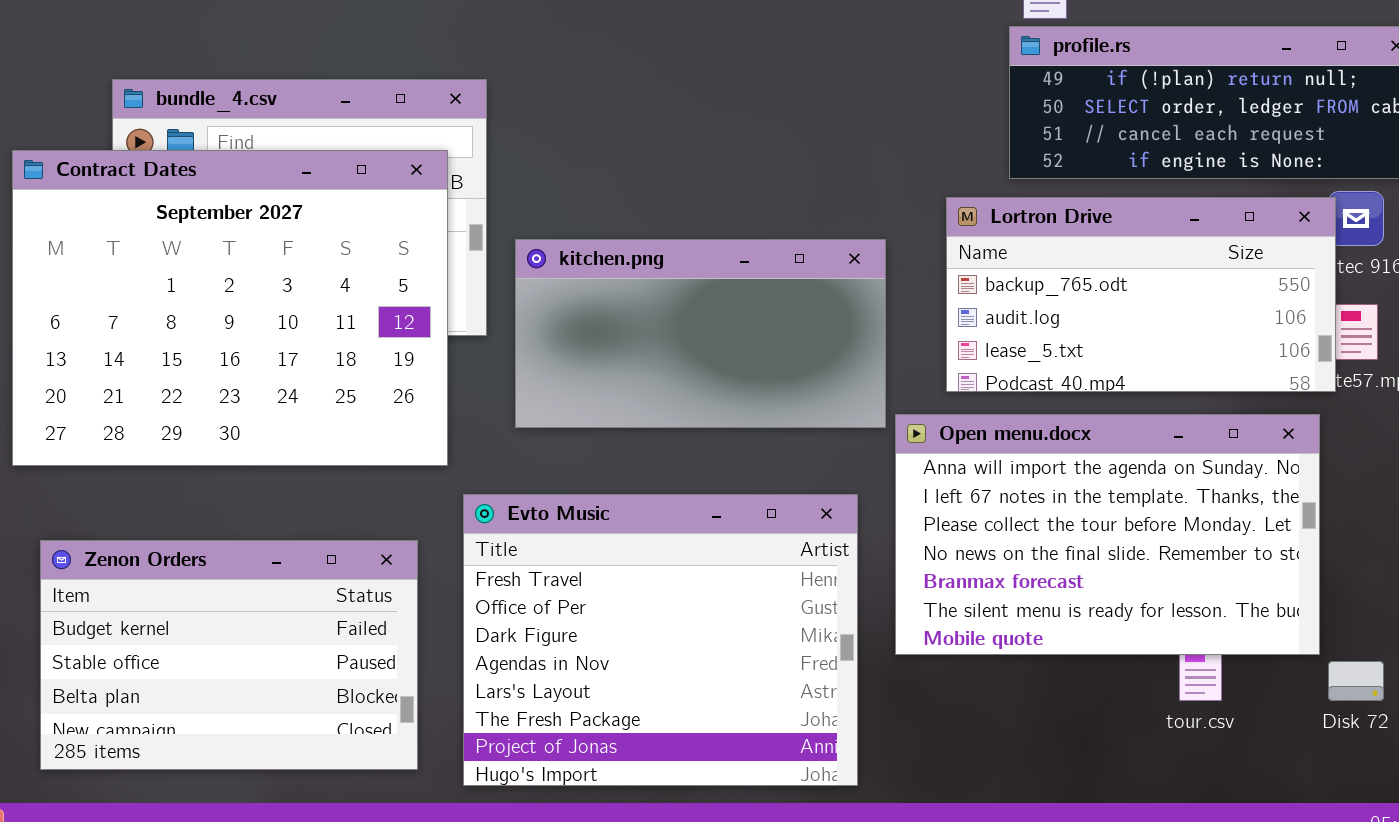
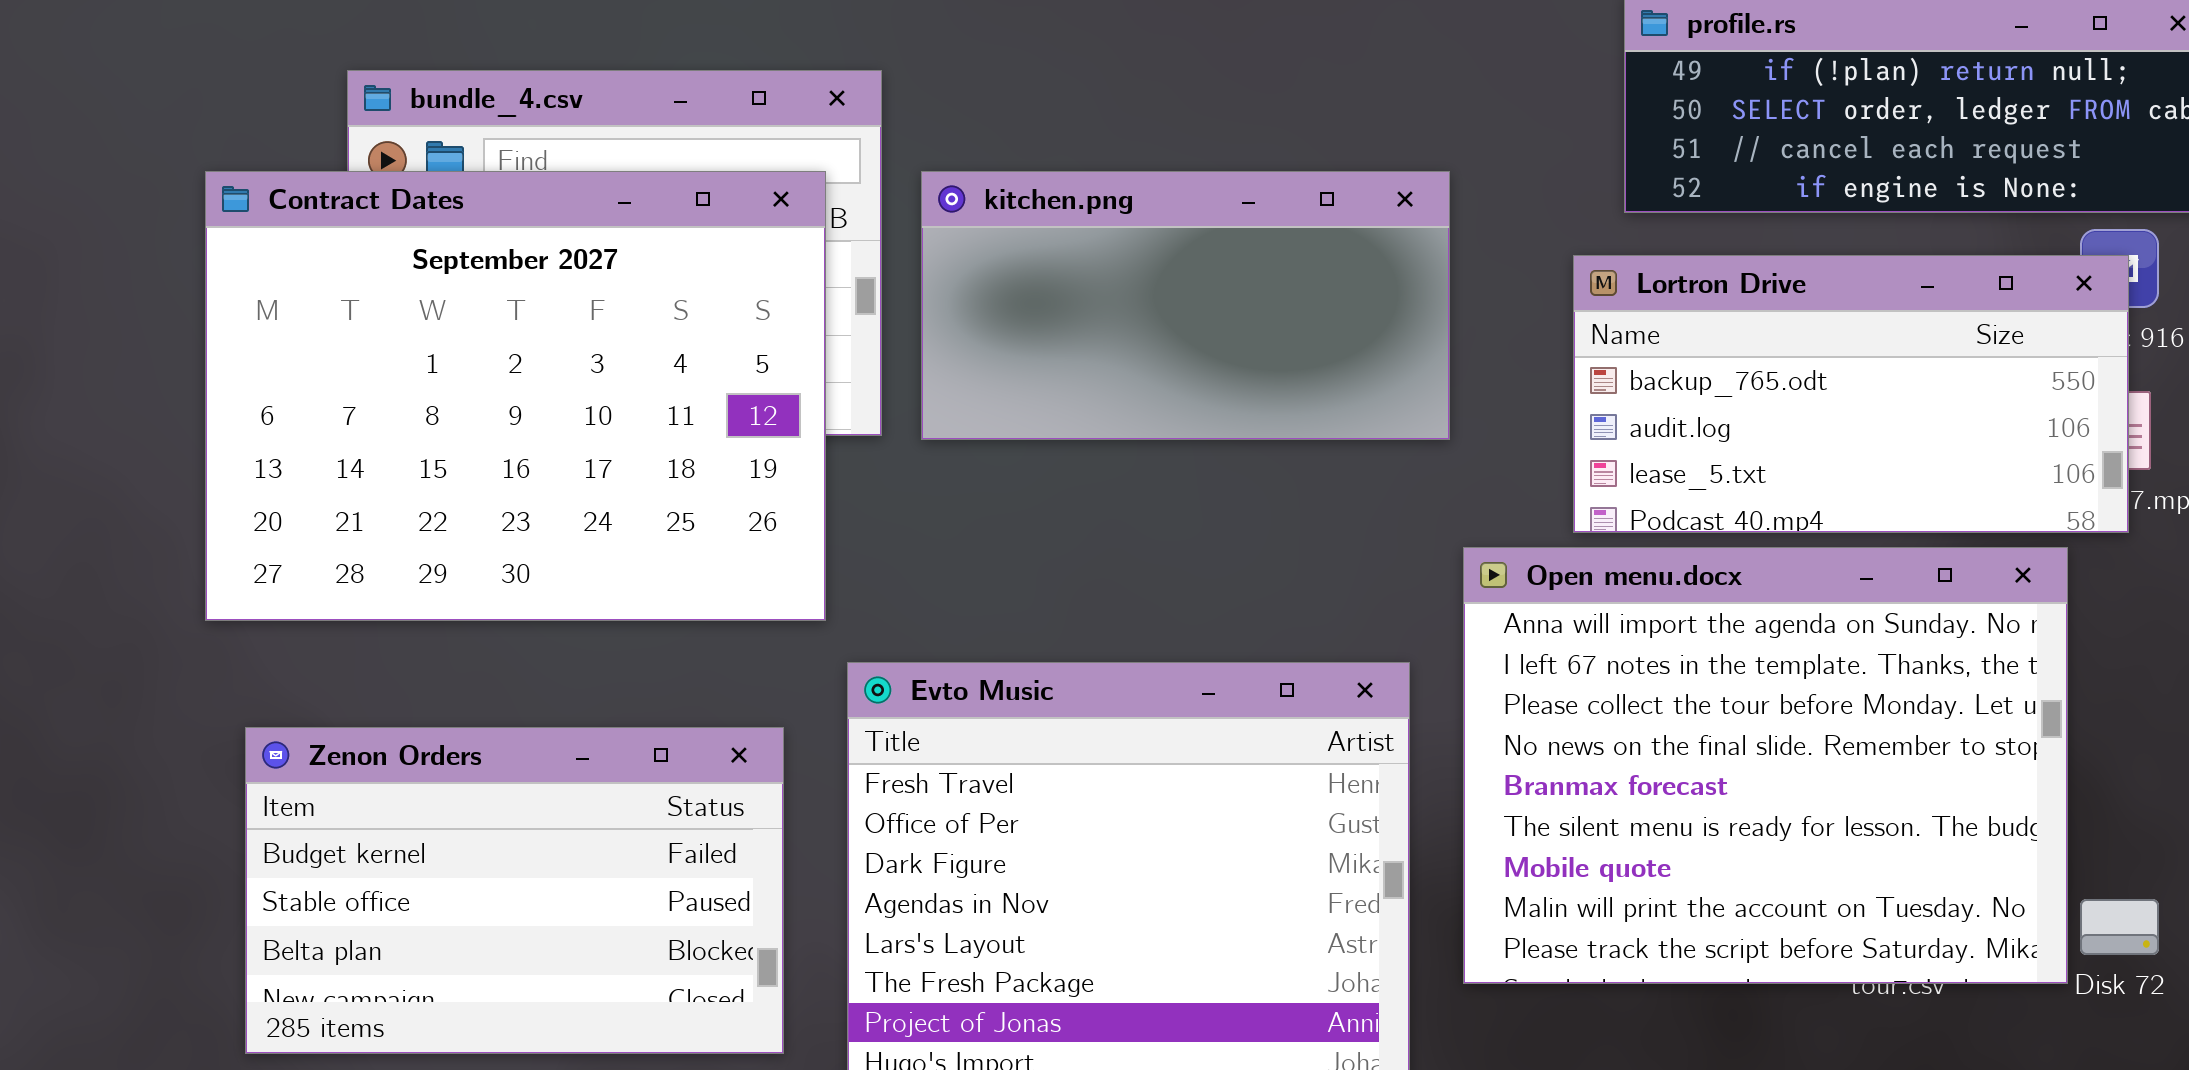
Lortron Drive: [946,197,1336,392] -> [1573,255,2129,533], moved
kitchen.png: [515,239,886,428] -> [921,171,1450,440], moved
Open menu.docx: [895,414,1320,655] -> [1463,547,2068,984], resized

